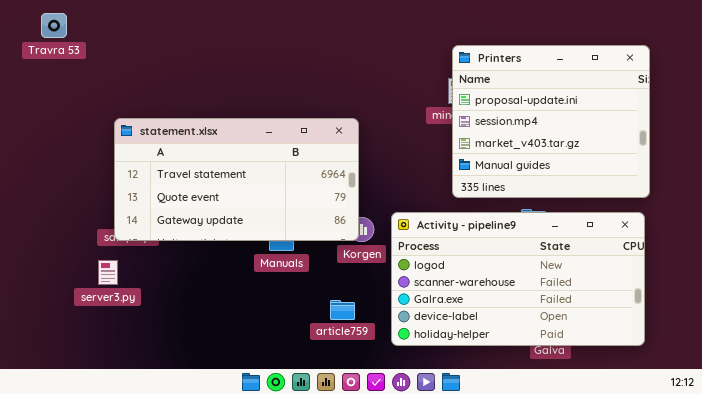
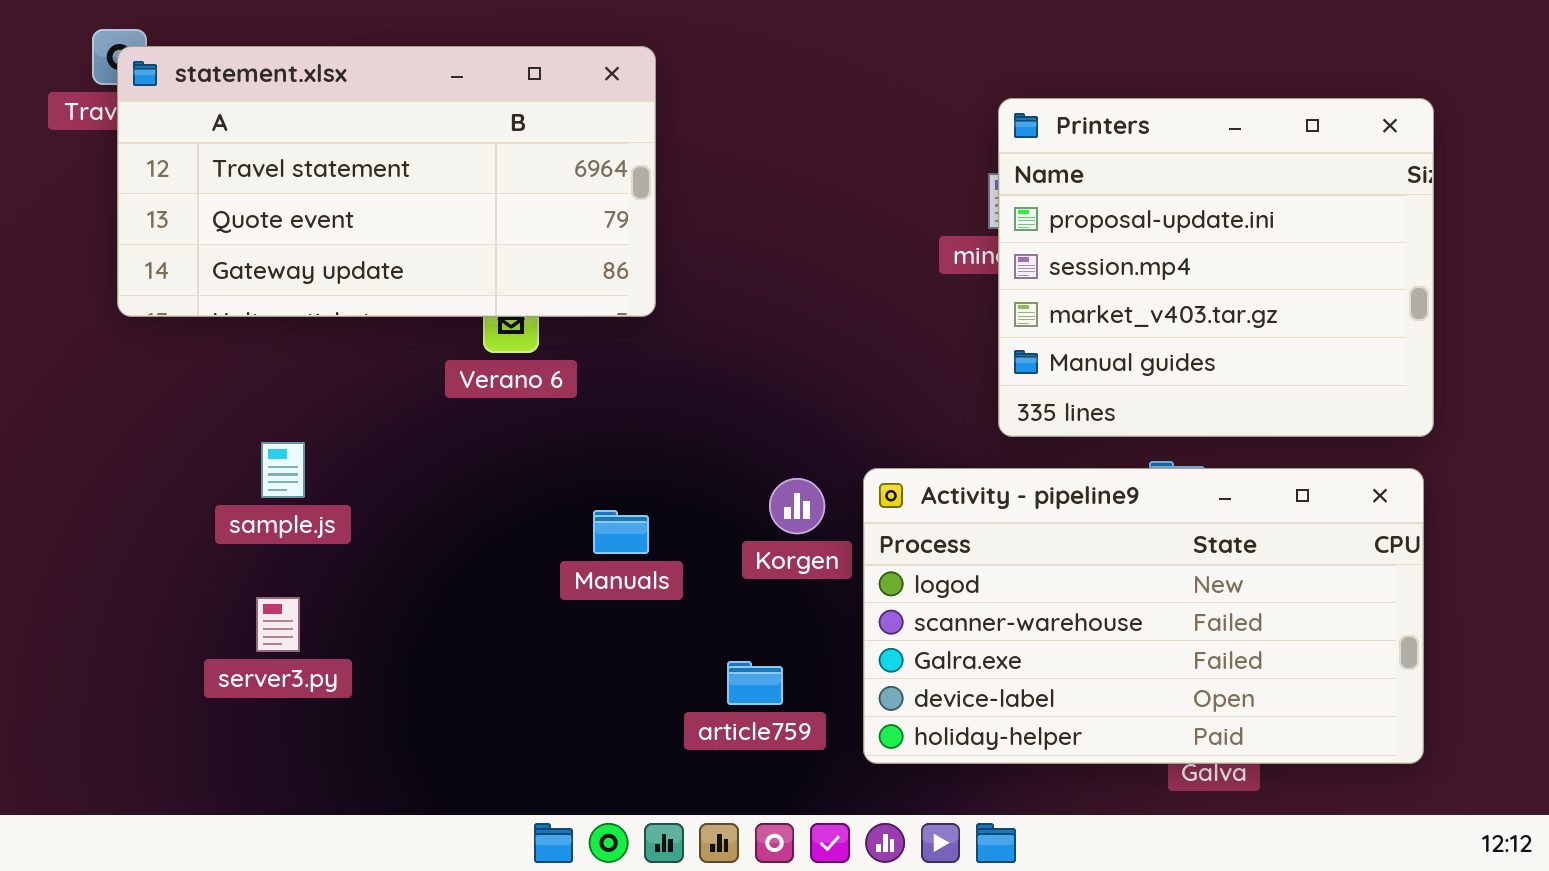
statement.xlsx: [114,118,359,241] -> [117,46,656,317], moved
server3.py: [98,260,118,285] -> [256,597,300,652], moved

